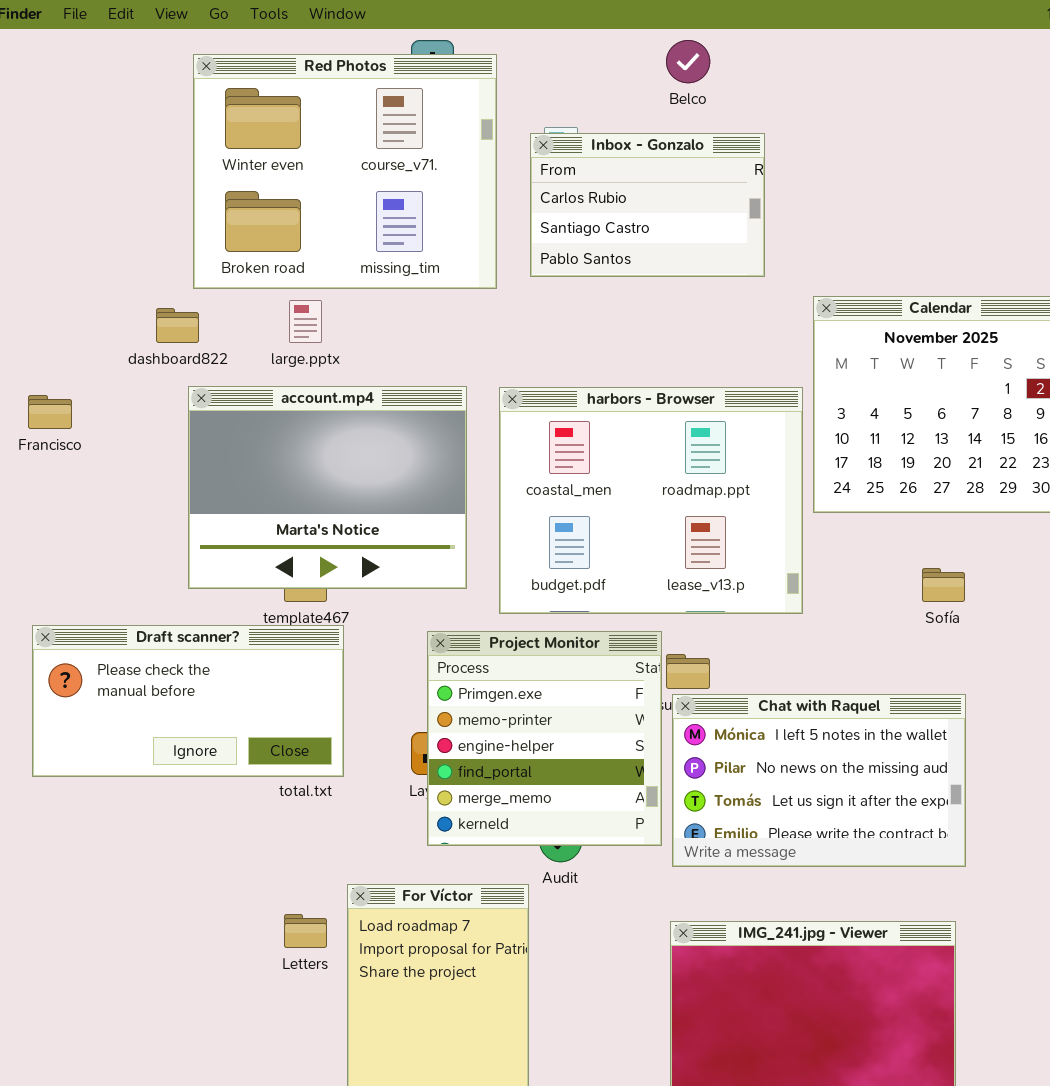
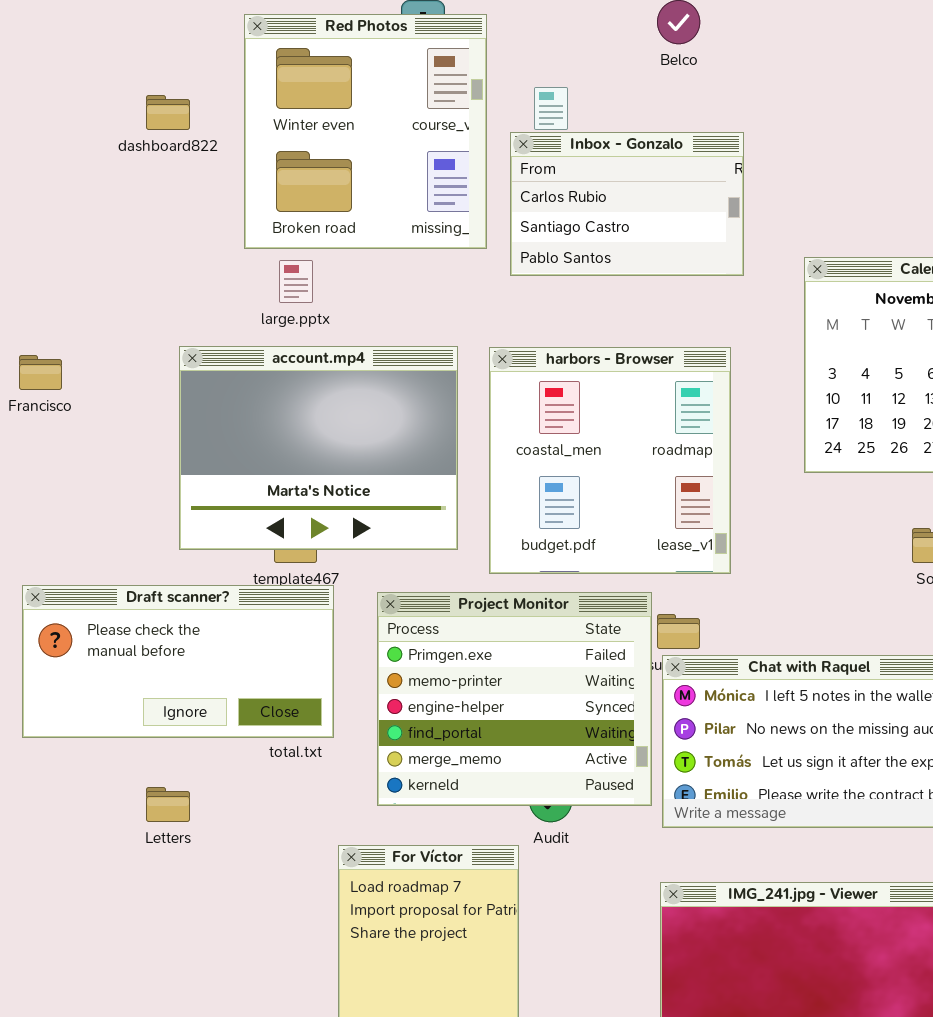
Red Photos: [193,54,497,289] -> [244,14,487,249], resized
Inbox - Gonzalo: [530,133,765,277] -> [510,132,744,276], moved
dashboard822: [156,308,199,343] -> [146,95,190,130], moved
harbors - Browser: [499,387,803,614] -> [489,347,731,574], resized
Project Monitor: [427,631,662,846] -> [377,592,652,806], resized
Letters: [284,914,327,948] -> [146,787,190,822], moved

